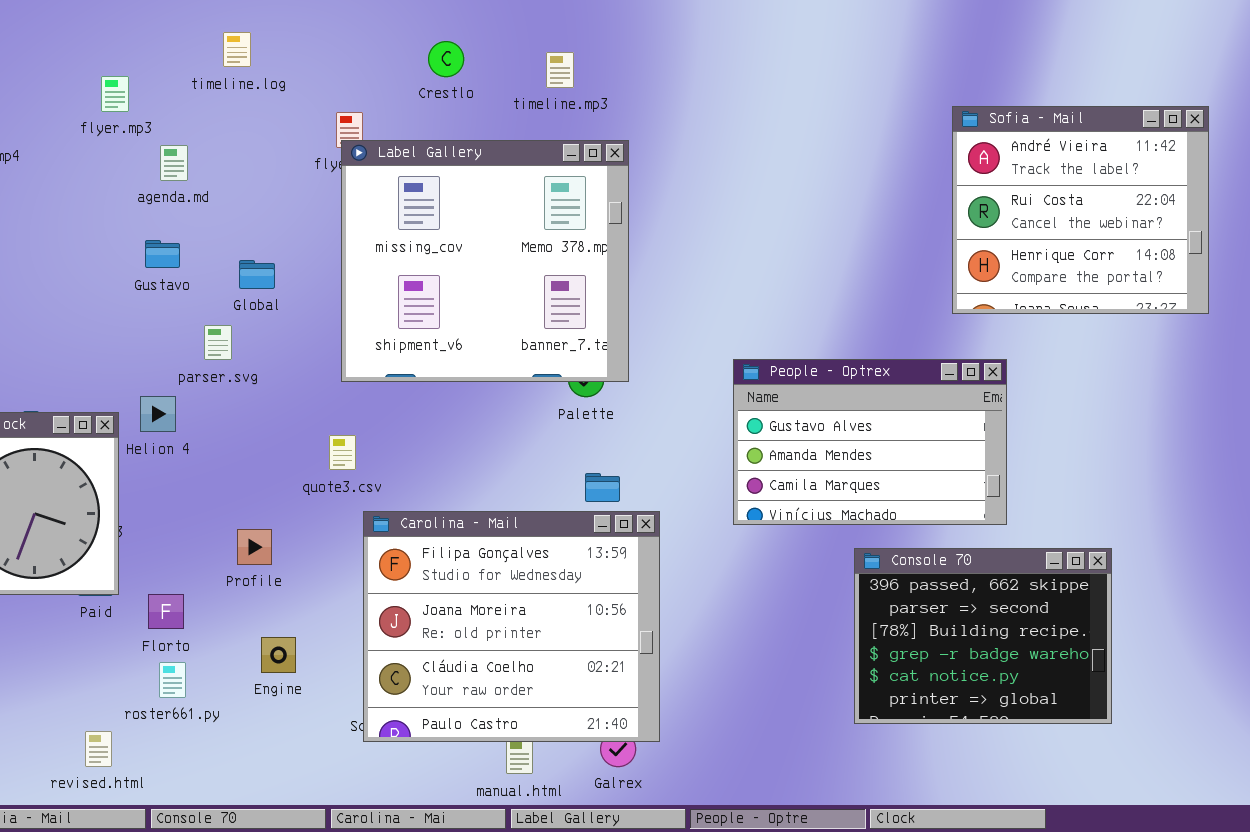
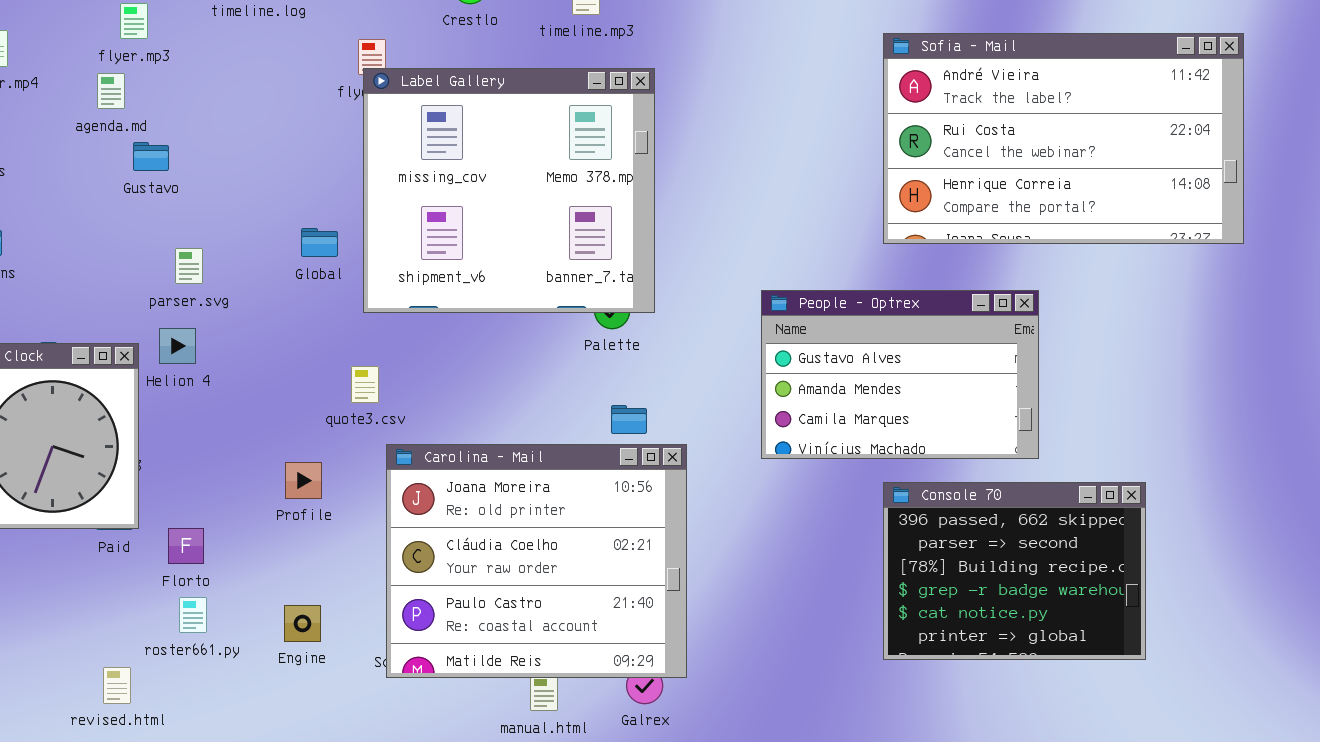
Sofia - Mail: [952,106,1209,314] -> [883,33,1244,244], resized
agenda.md: [160,145,188,181] -> [97,73,125,109], moved
Gustavo: [145,240,180,268] -> [133,142,169,171], moved
Global: [239,260,275,289] -> [301,228,338,257], moved
parser.svg: [204,325,232,360] -> [175,248,203,284], moved
Carolina - Mail: [363,511,660,742] -> [386,444,687,678], scrolled down 1 row
Profile: [237,529,272,565] -> [285,462,322,499], moved
Engine: [261,637,296,673] -> [284,605,321,642], moved

